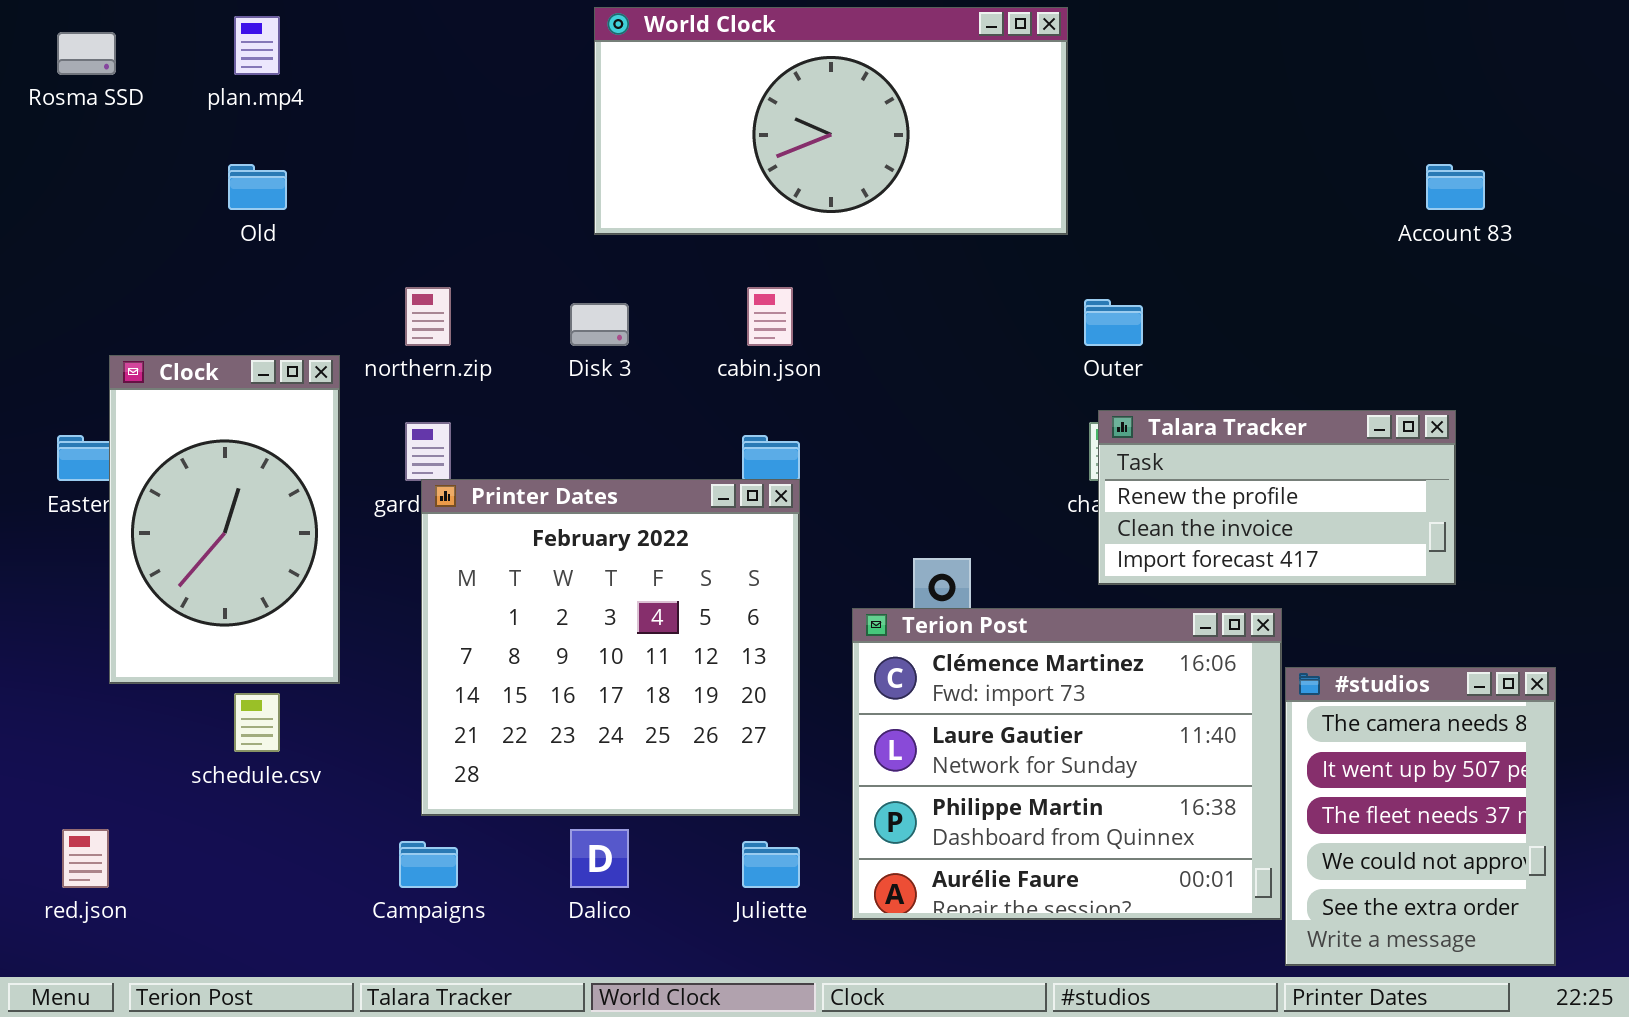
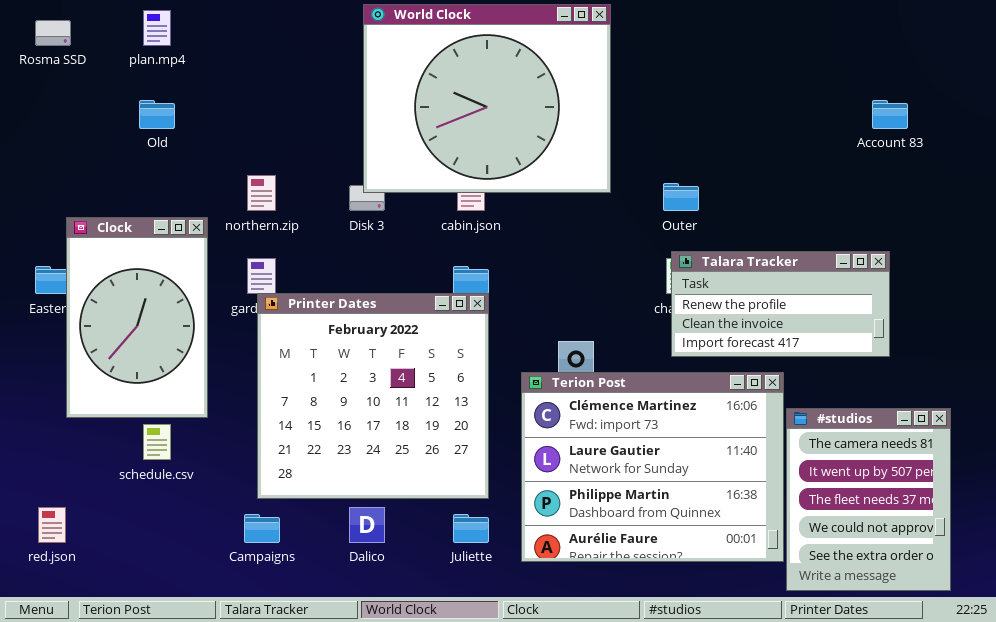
World Clock: [594,7,1068,235] -> [363,4,611,193], resized

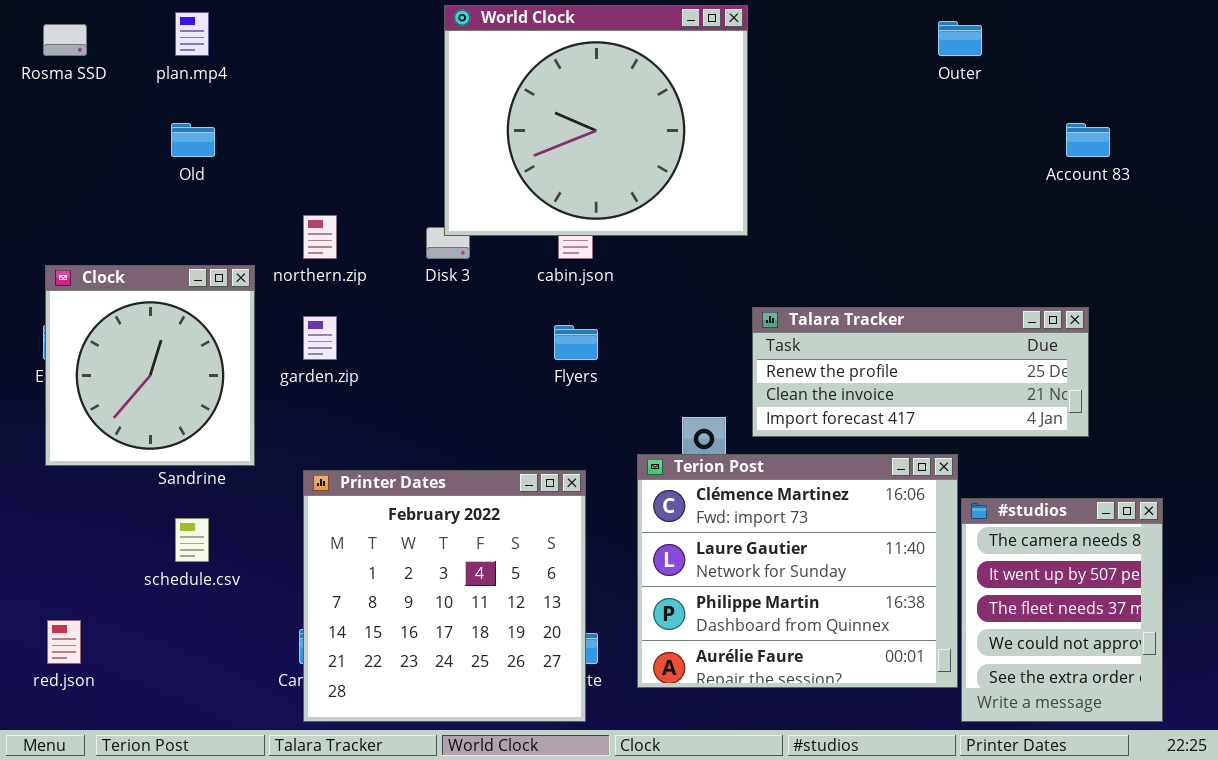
Outer: [663,183,699,211] -> [938,21,982,56], moved
Clock: [66,217,208,418] -> [45,265,255,466], resized
Talara Tracker: [671,251,890,357] -> [752,307,1089,437], resized
Printer Dates: [257,293,489,499] -> [303,470,586,722], moved

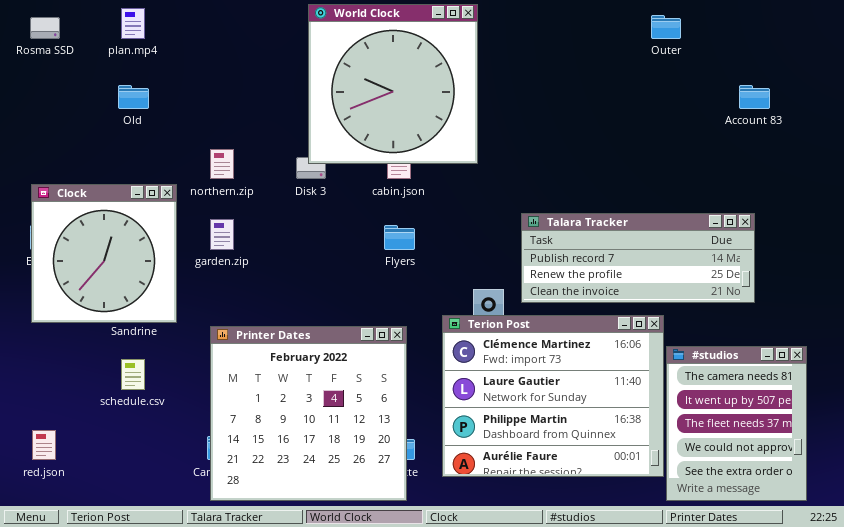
World Clock: [444,5,748,236] -> [308,4,478,164], resized
Talara Tracker: [752,307,1089,437] -> [521,213,755,303], scrolled up 1 row

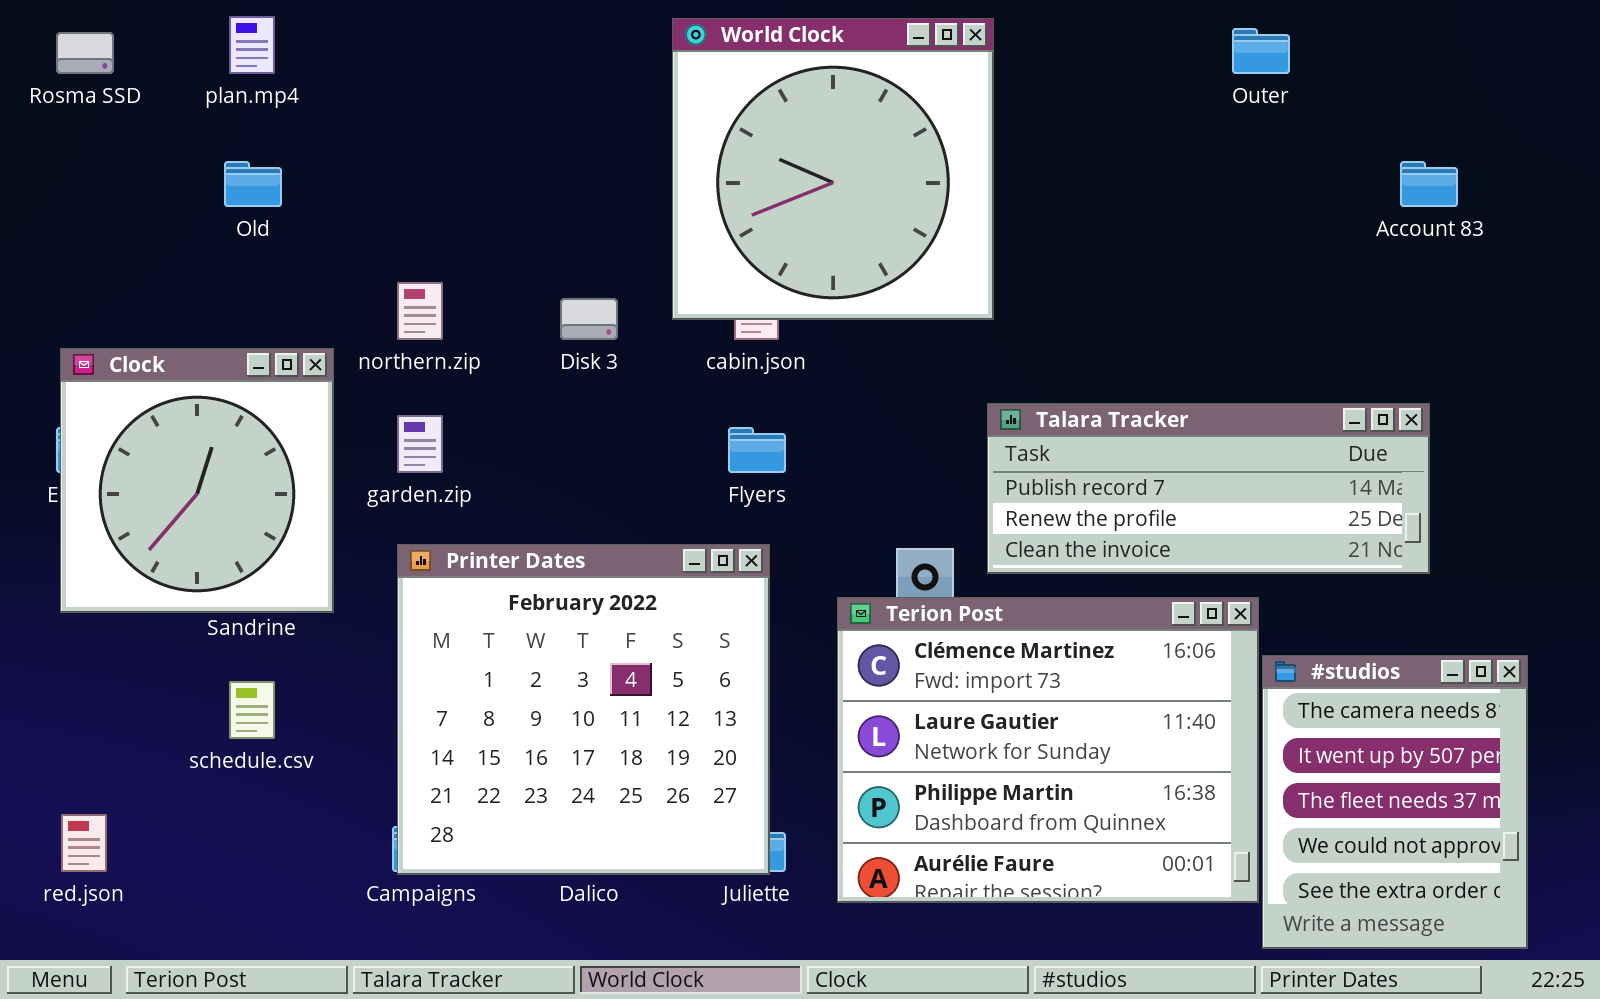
World Clock: [308,4,478,164] -> [672,18,994,320], moved
Printer Dates: [210,326,407,501] -> [397,544,770,875], moved

